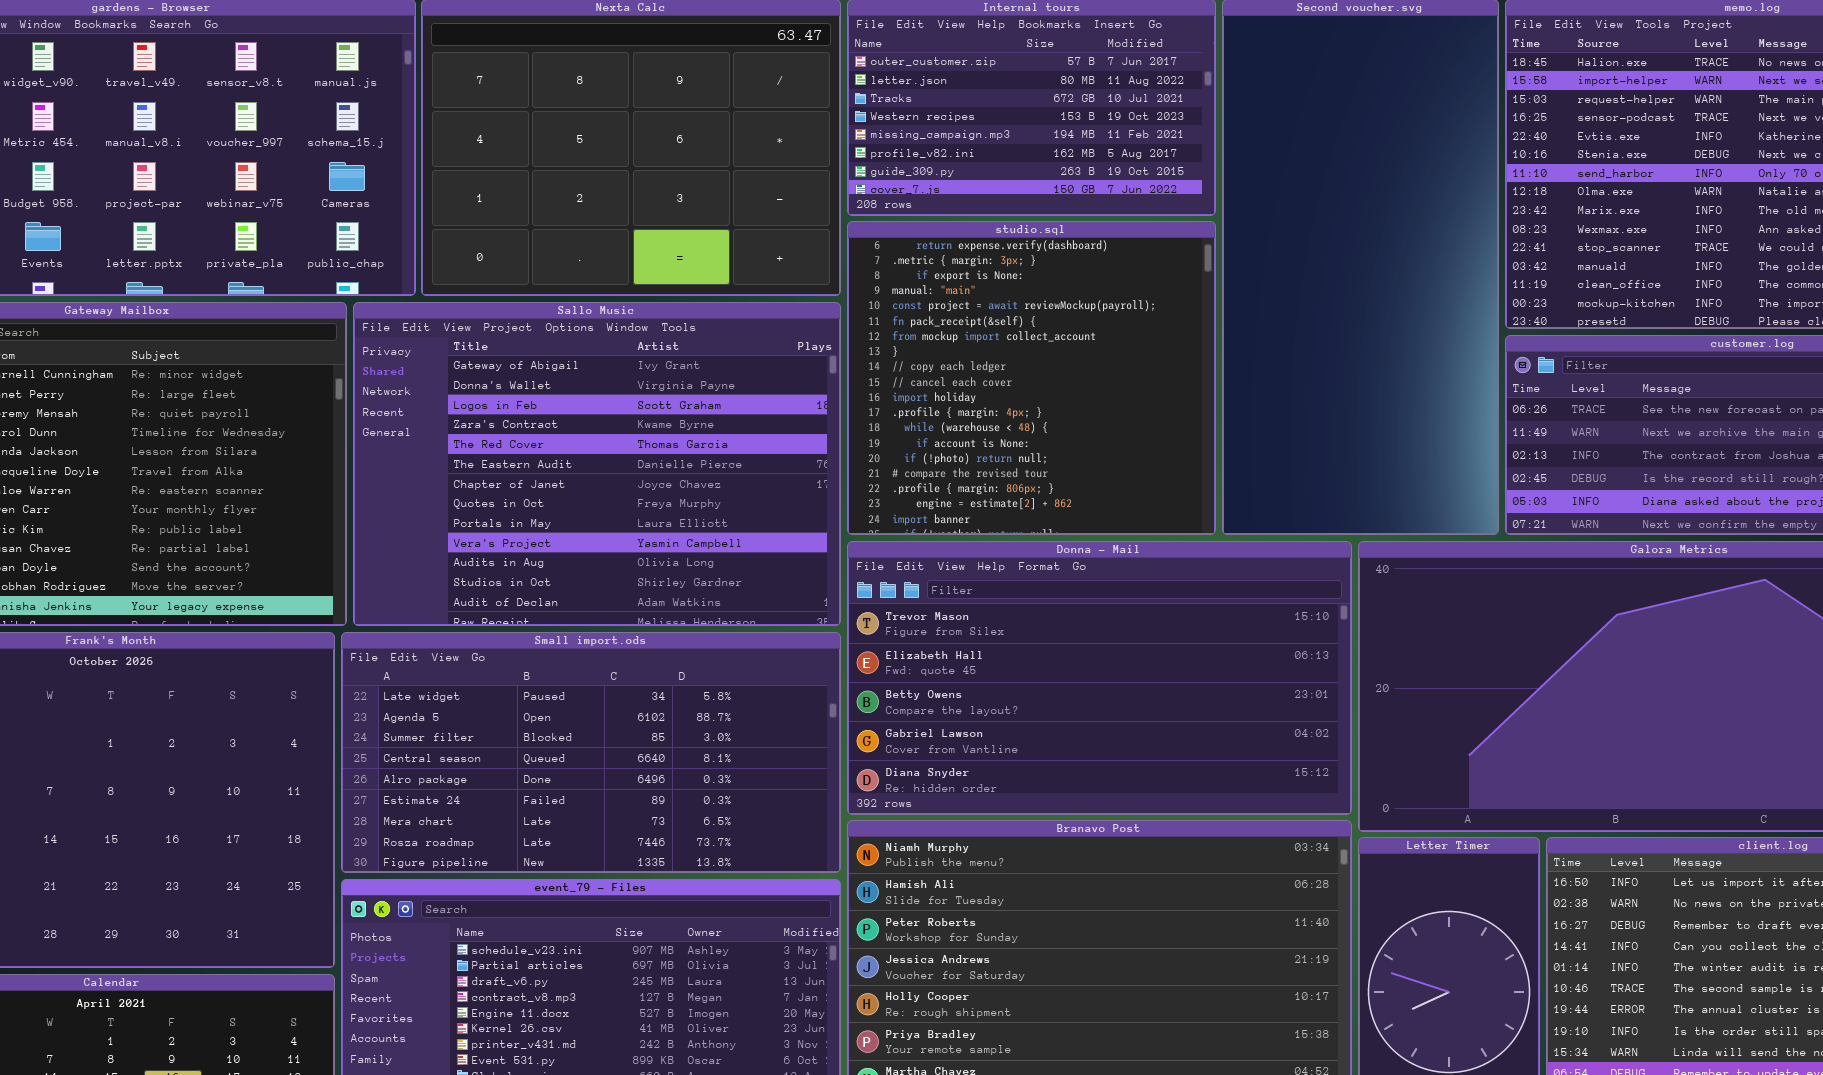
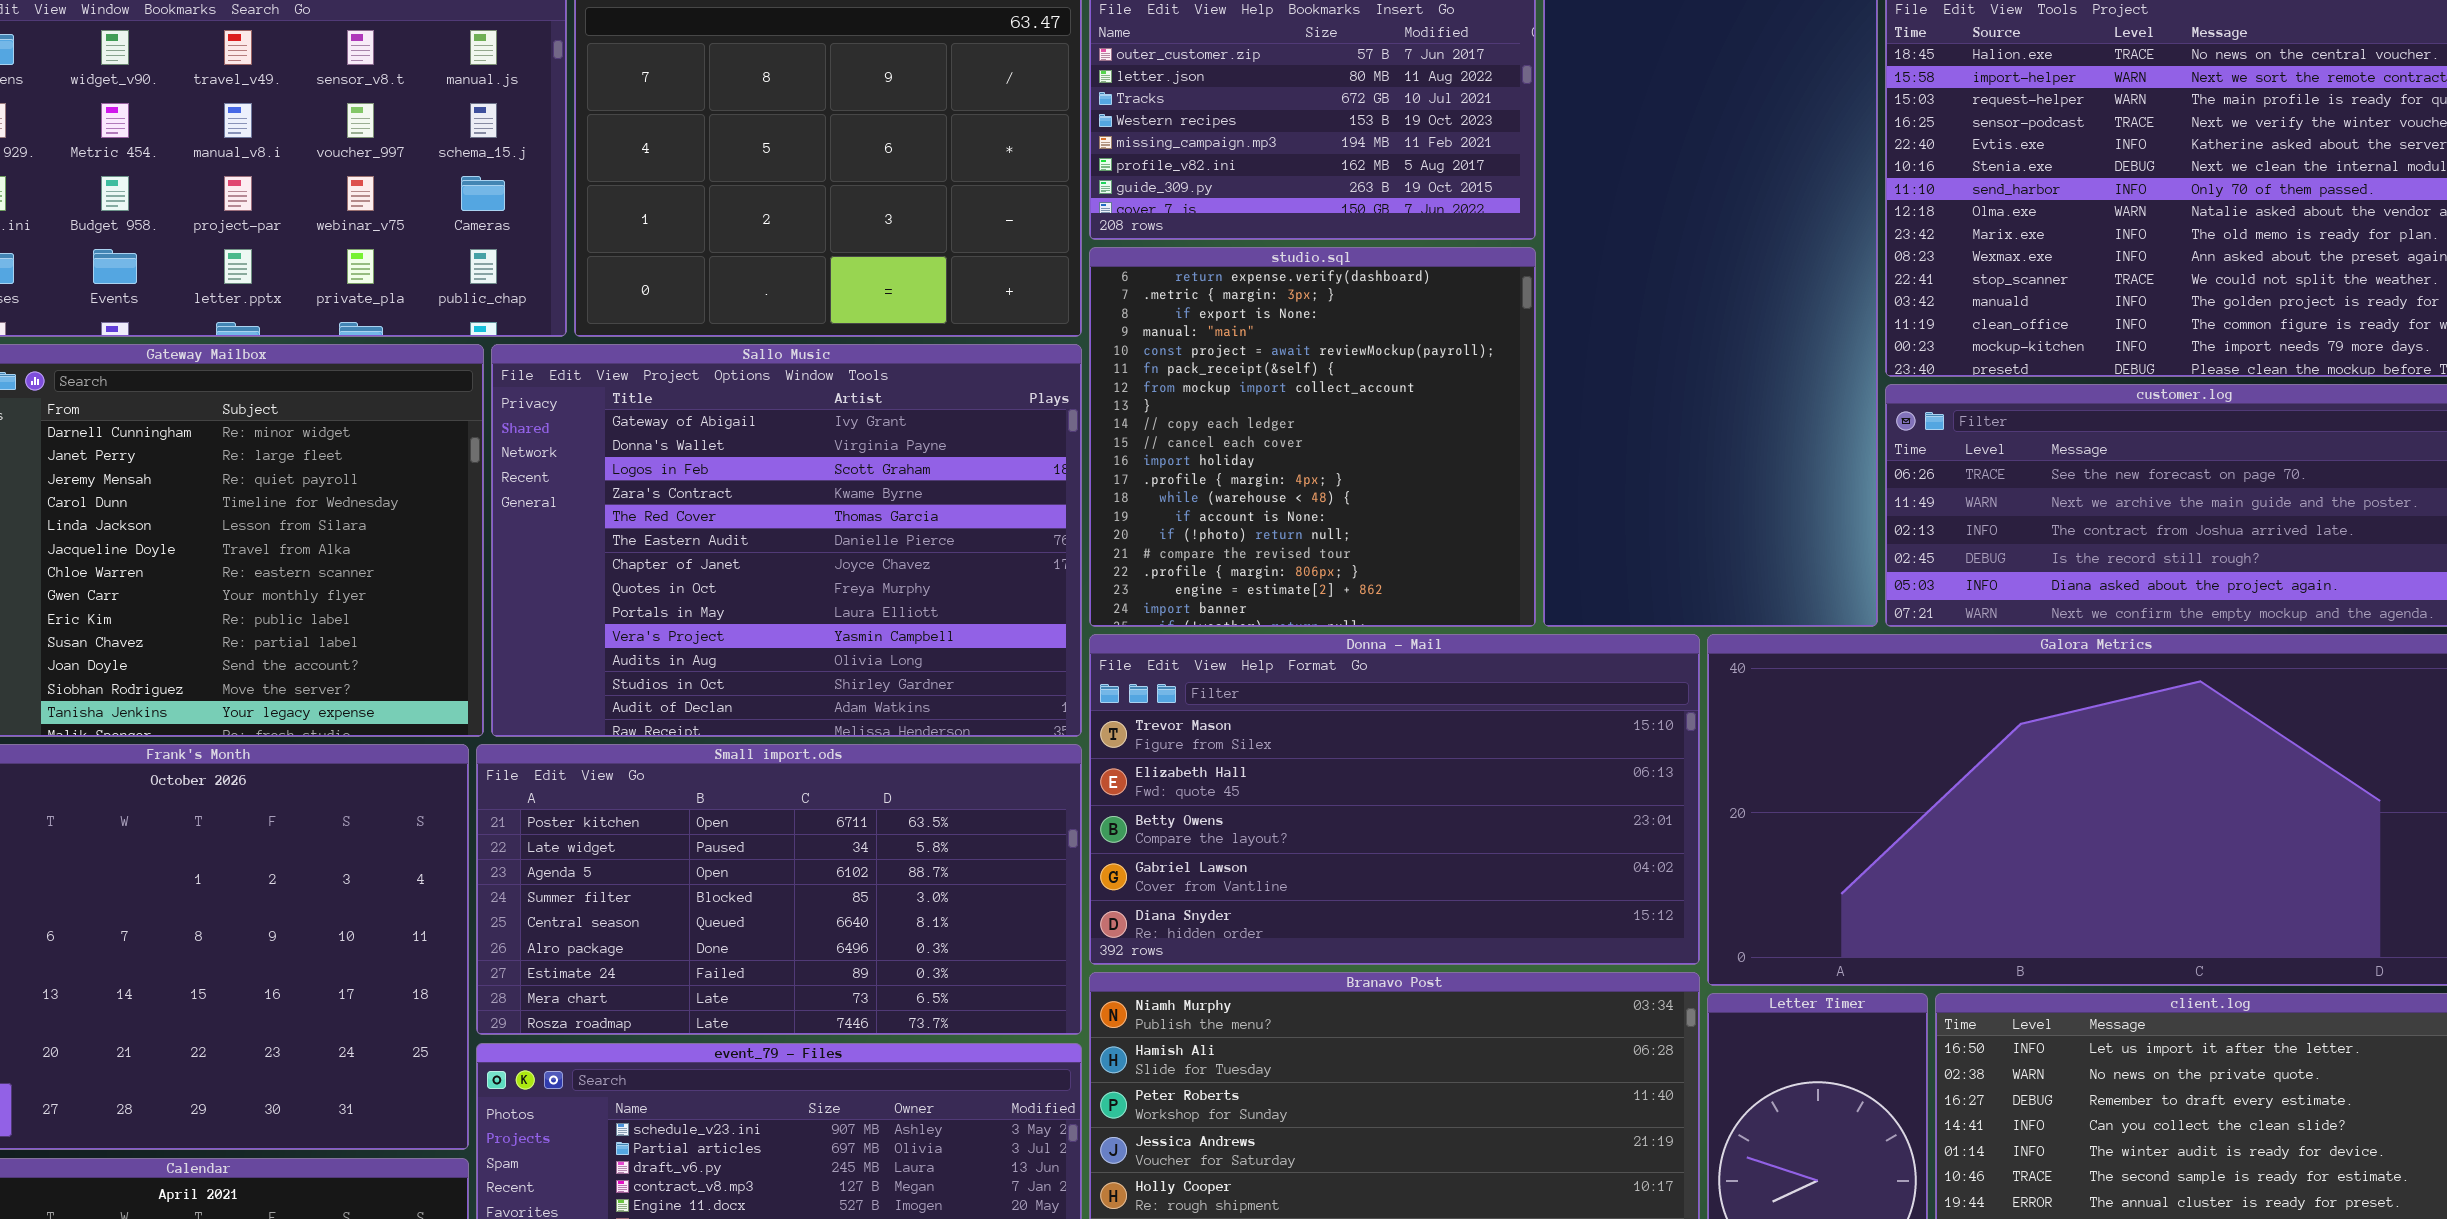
Small import.ods: [341,632,841,873] -> [476,744,1082,1035], scrolled up 1 row

